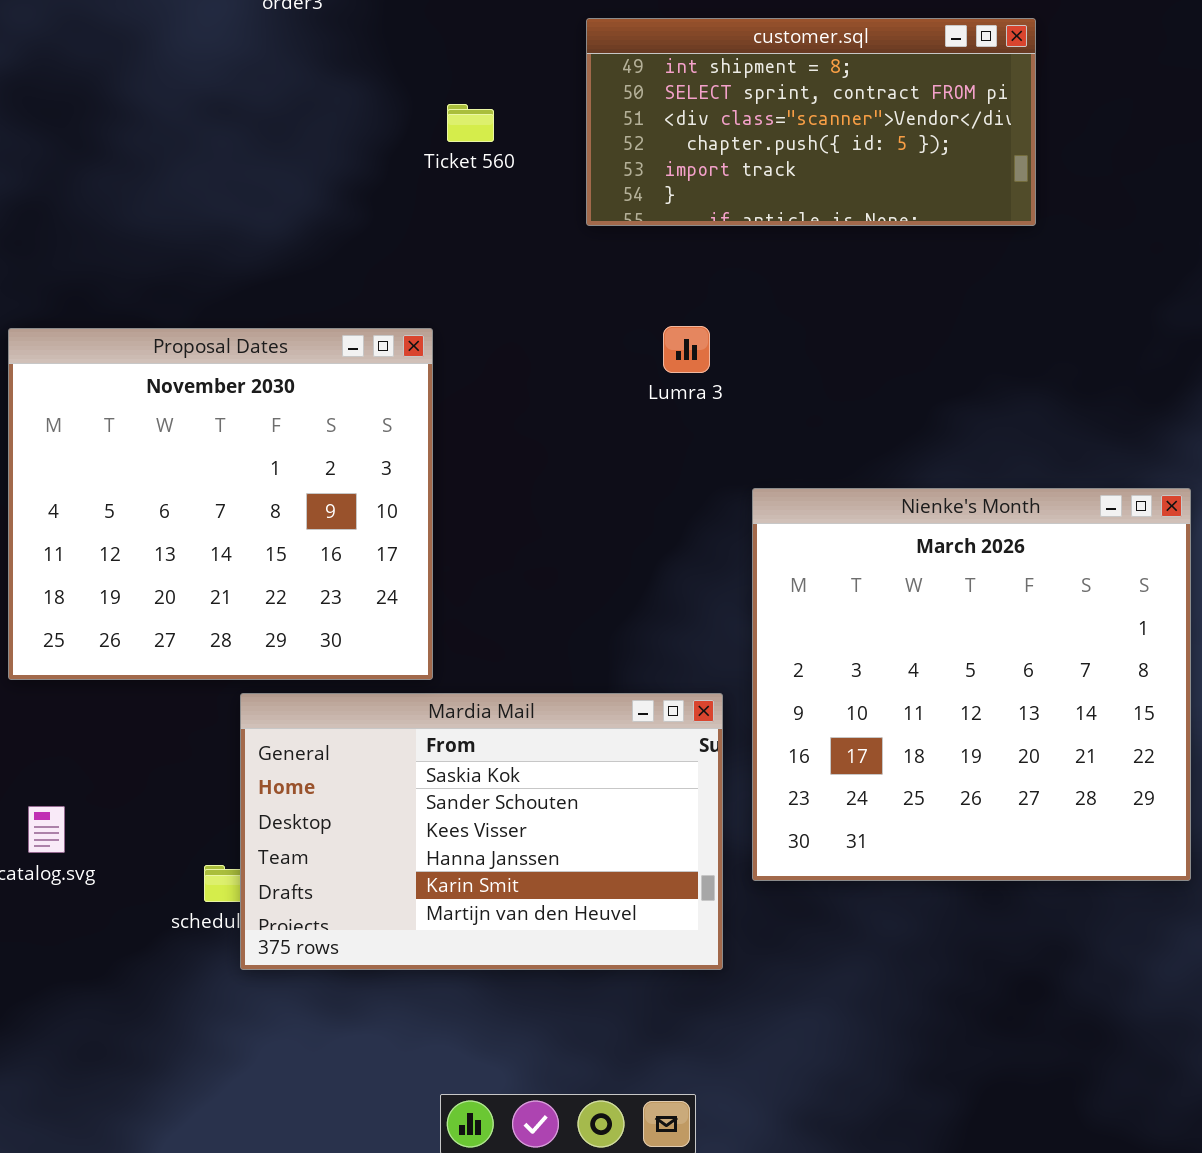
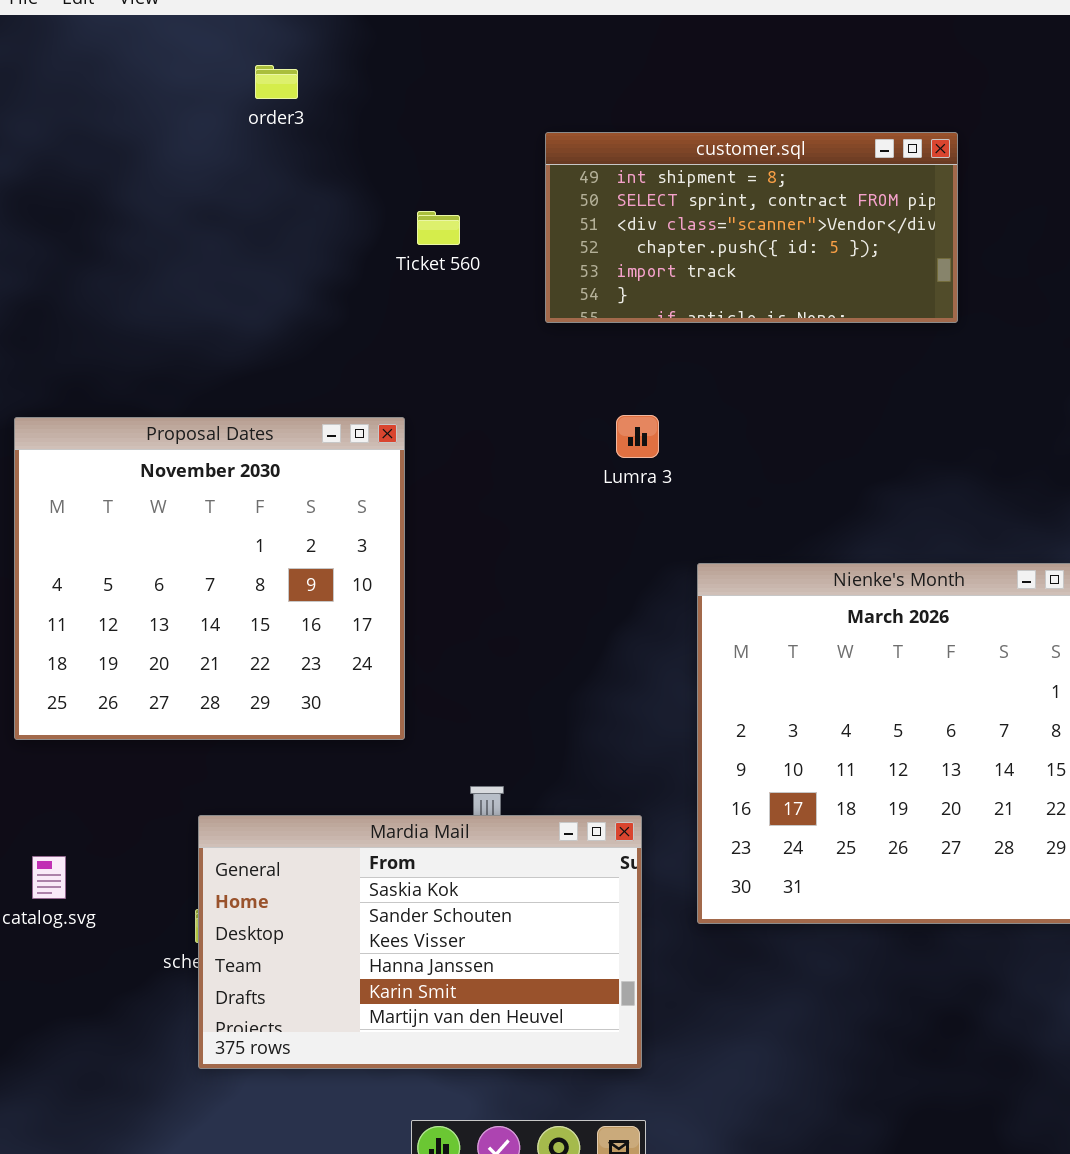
Mardia Mail: [240,693,723,970] -> [198,815,642,1069], moved

